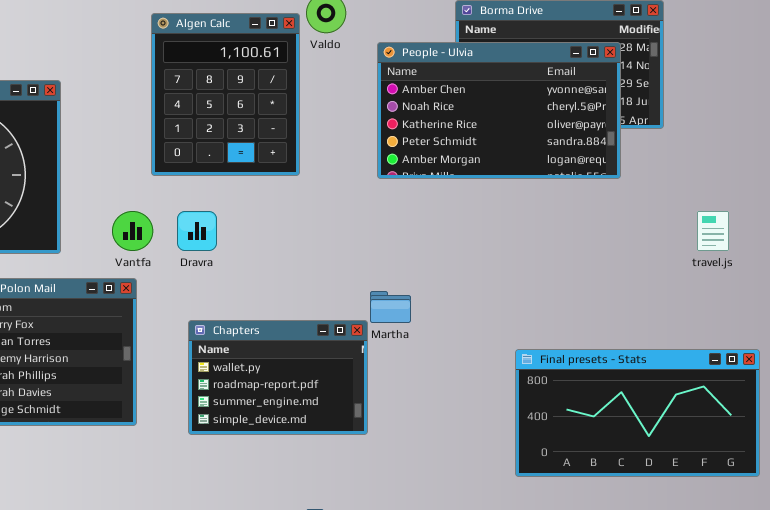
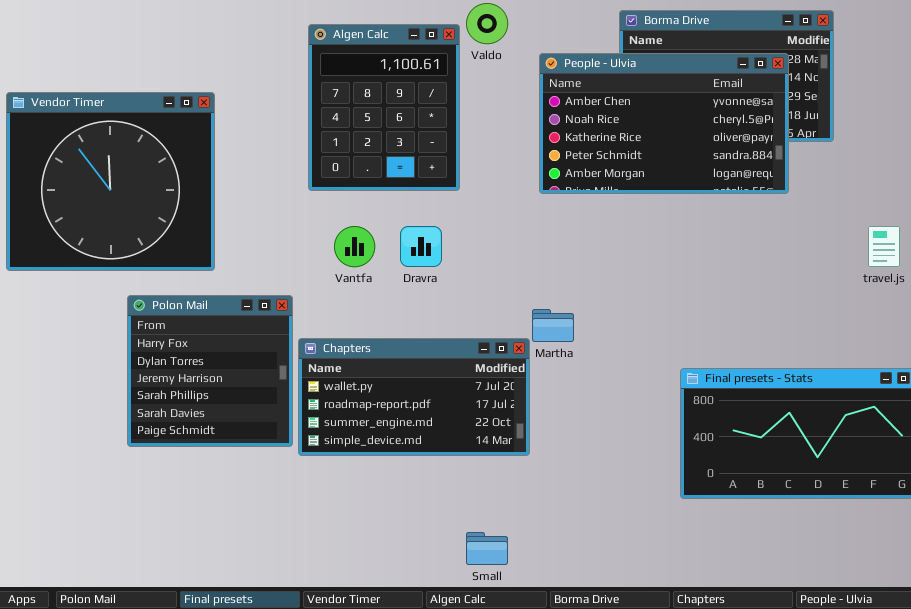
Vantfa: [112,211,153,251] -> [334,226,375,267], moved
Dravra: [177,211,217,251] -> [400,226,442,267], moved
Chapters: [188,320,368,435] -> [298,338,530,456], resized

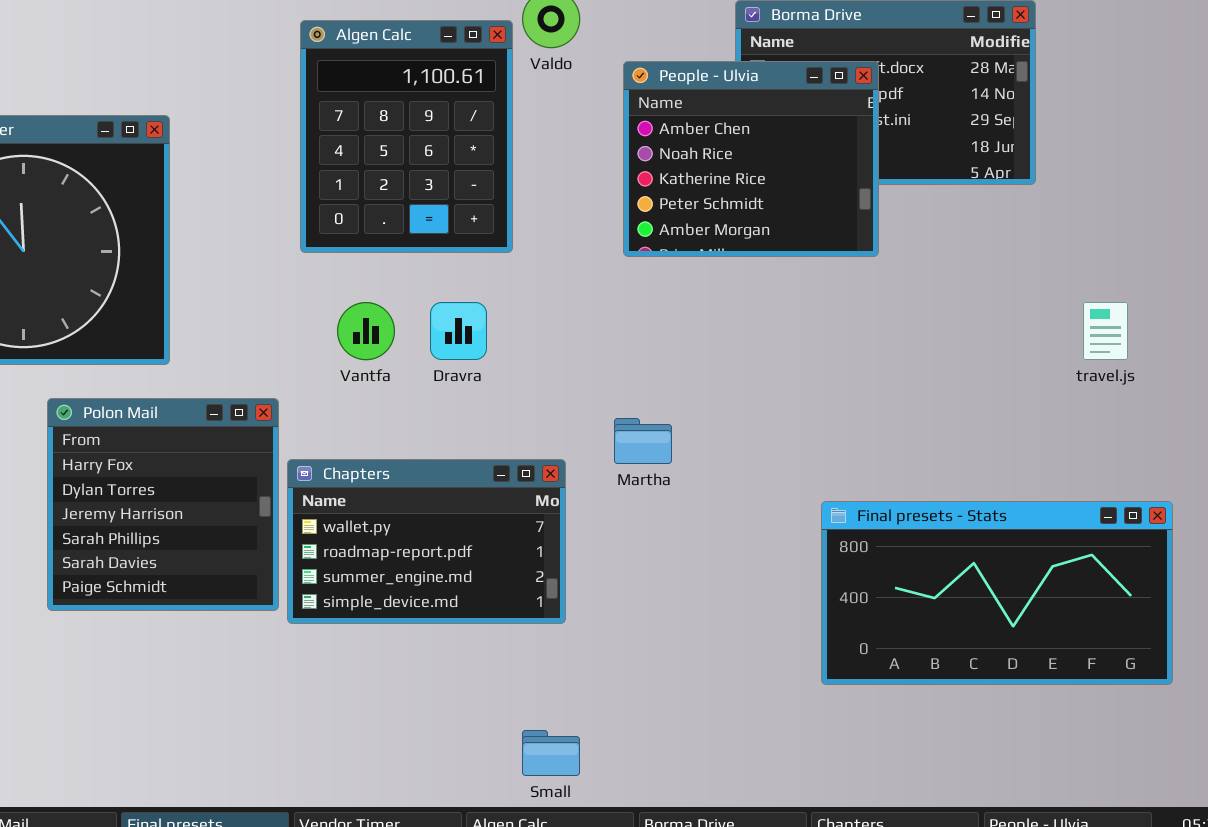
People - Ulvia: [539,53,789,194] -> [623,61,879,257], resized
Chapters: [298,338,530,456] -> [287,459,566,624], resized

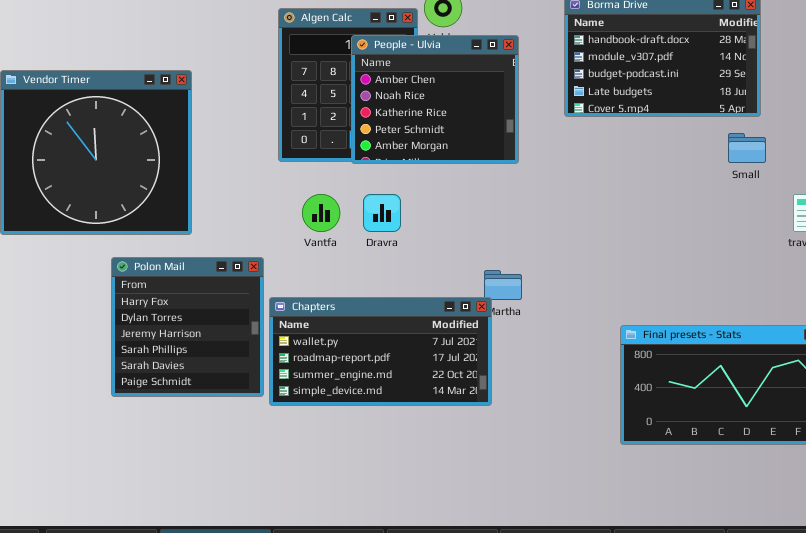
People - Ulvia: [623,61,879,257] -> [351,35,519,164], moved
Chapters: [287,459,566,624] -> [269,297,492,406], resized
Small: [522,730,580,776] -> [728,133,766,163], moved

